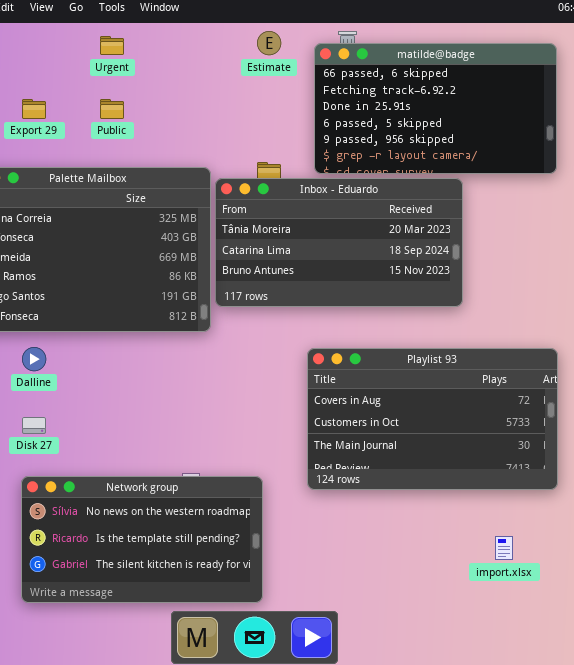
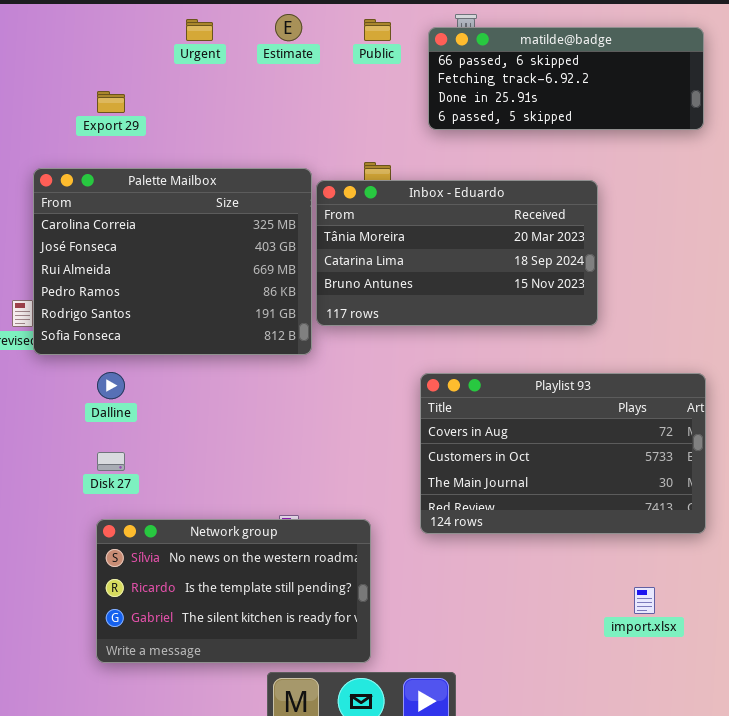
Estimate: [257,31,281,55] -> [275,14,302,41], moved
matilde@badge: [314,43,557,174] -> [428,27,704,130], resized
Public: [100,99,124,119] -> [364,19,391,41], moved

